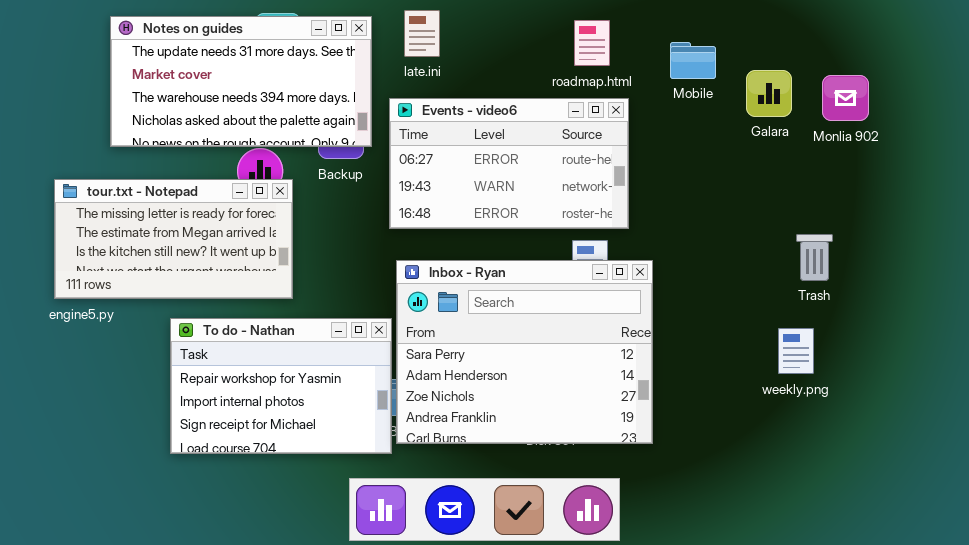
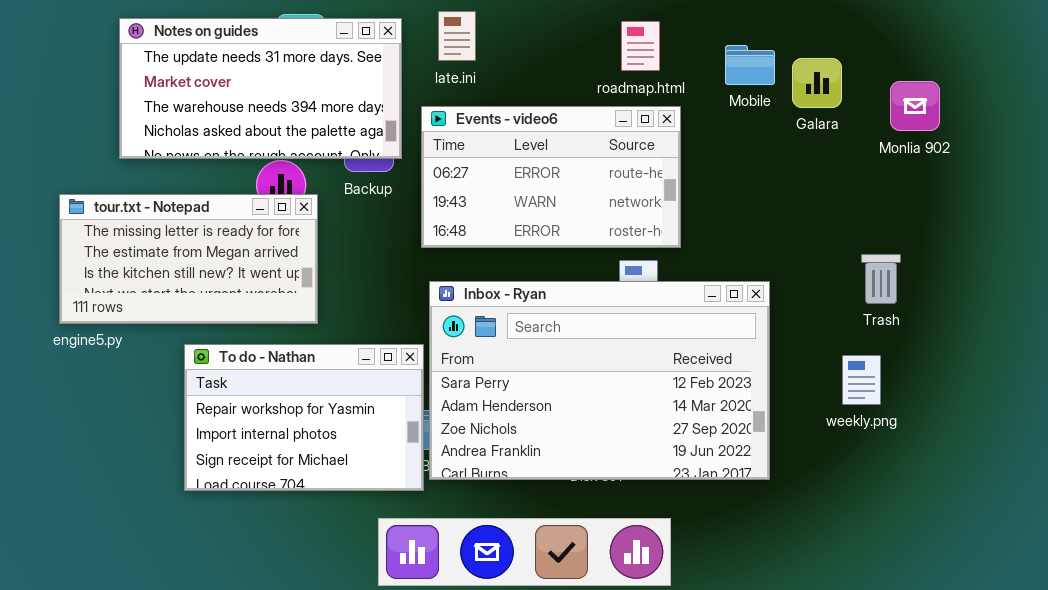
Galara: [746,70,792,117] -> [792,58,842,108], moved
Inbox - Ryan: [396,260,653,444] -> [429,281,770,480], resized

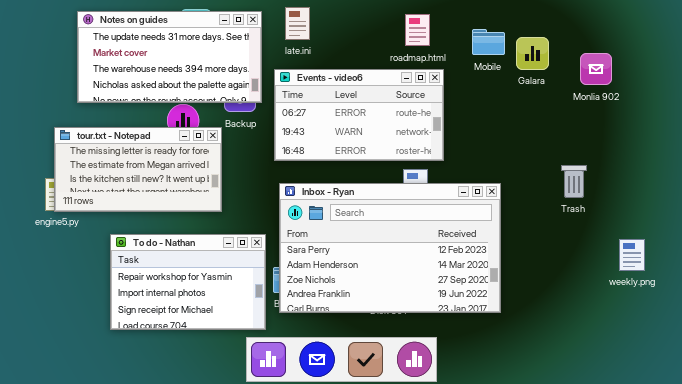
tour.txt - Notepad: [59,194,318,324] -> [54,127,222,212], moved
To do - Nathan: [184,344,424,491] -> [110,234,266,330], moved
weekly.png: [842,355,881,405] -> [619,239,645,271], moved

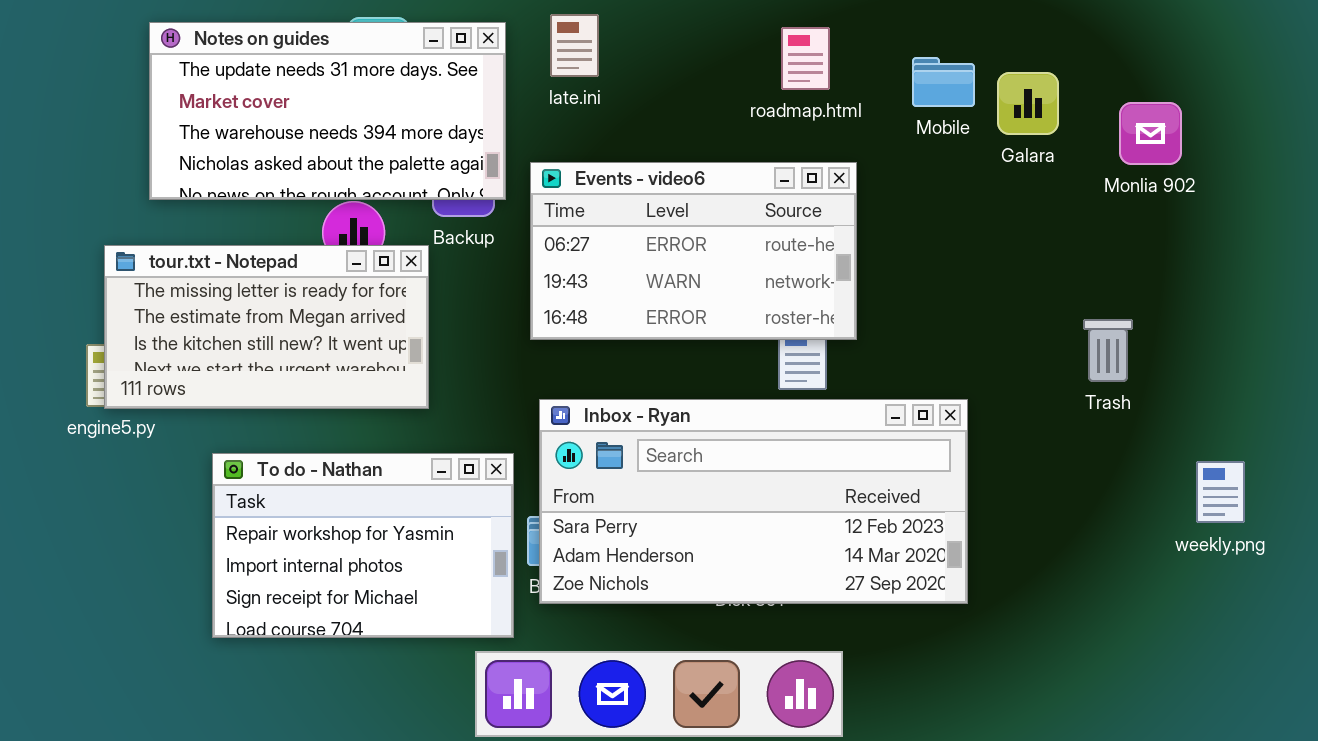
Events - video6: [274,69,444,161] -> [530,162,857,340], moved
Inbox - Ryan: [279,183,501,313] -> [539,399,968,604], resized

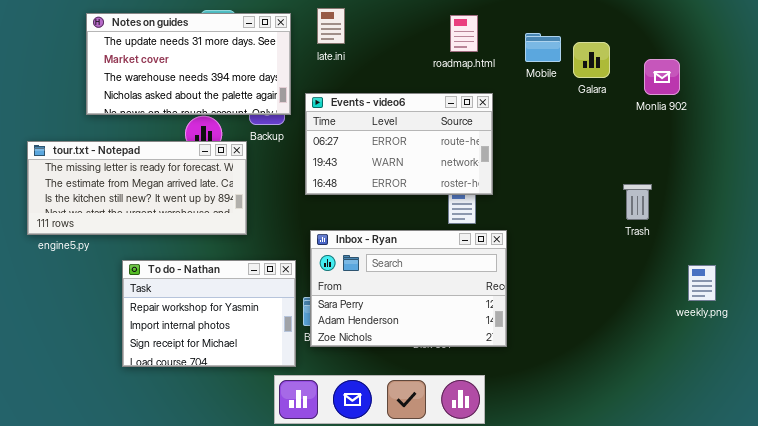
tour.txt - Notepad: [104,245,429,409] -> [27,141,247,235], resized
Inbox - Ryan: [539,399,968,604] -> [310,230,507,347], resized

